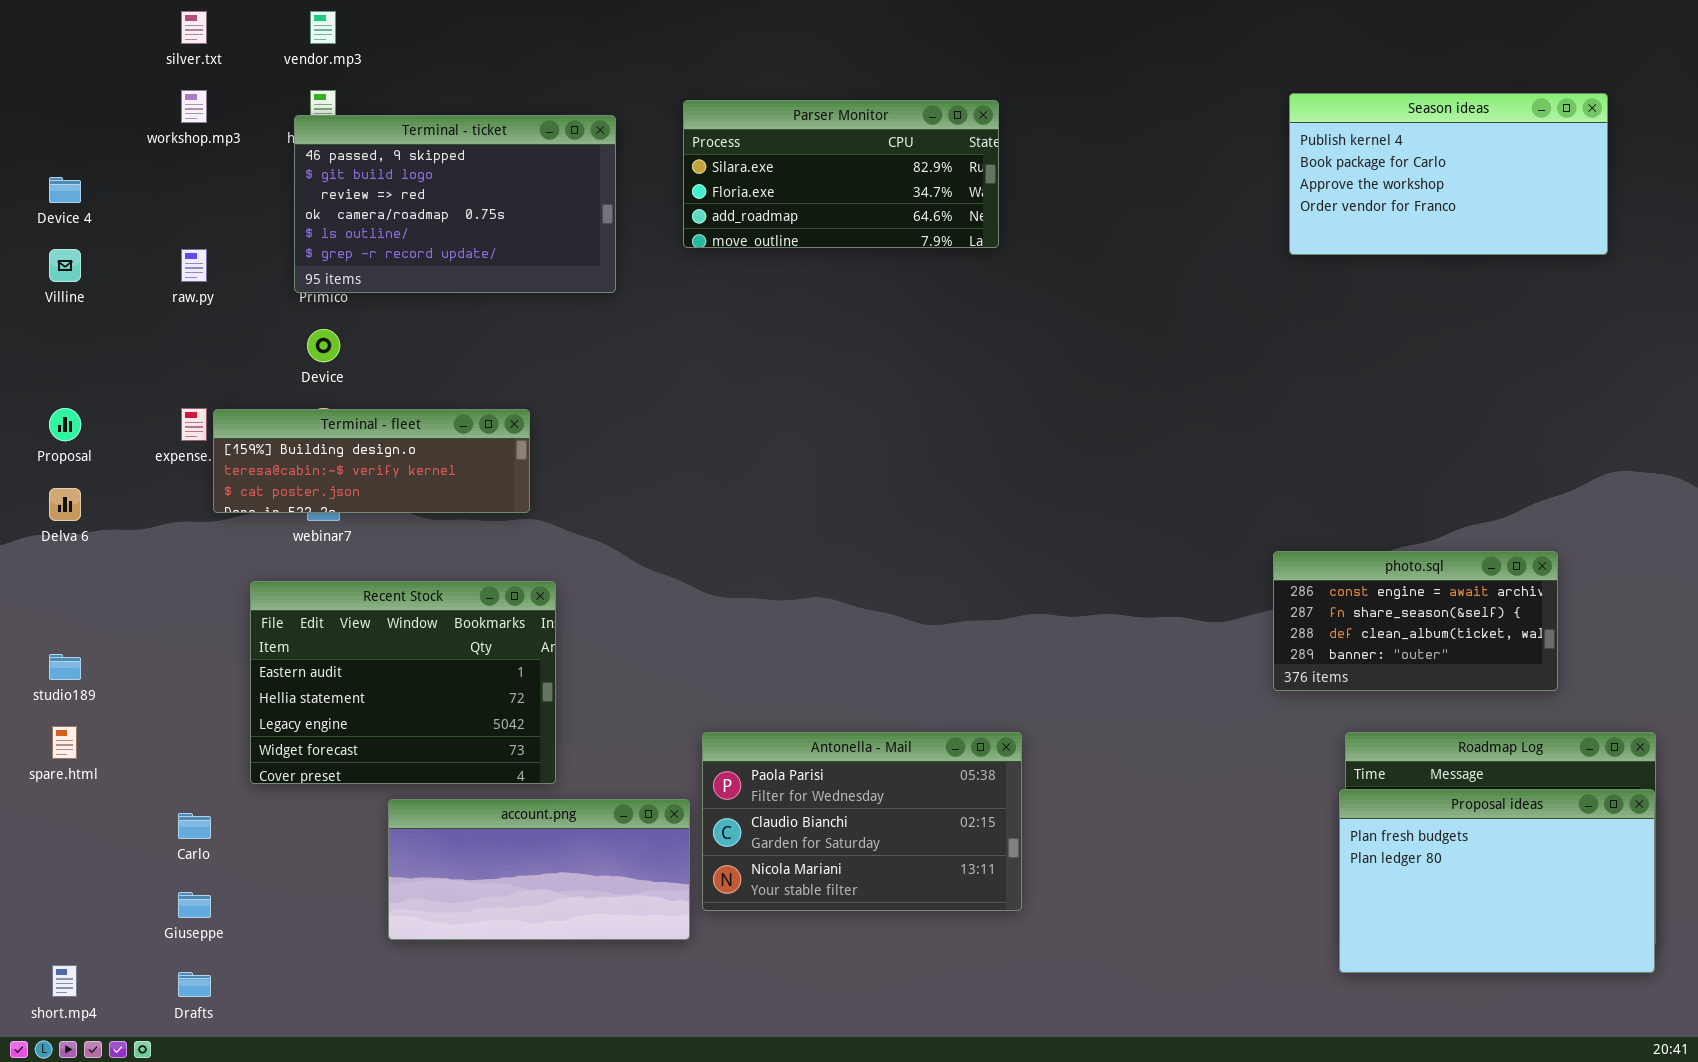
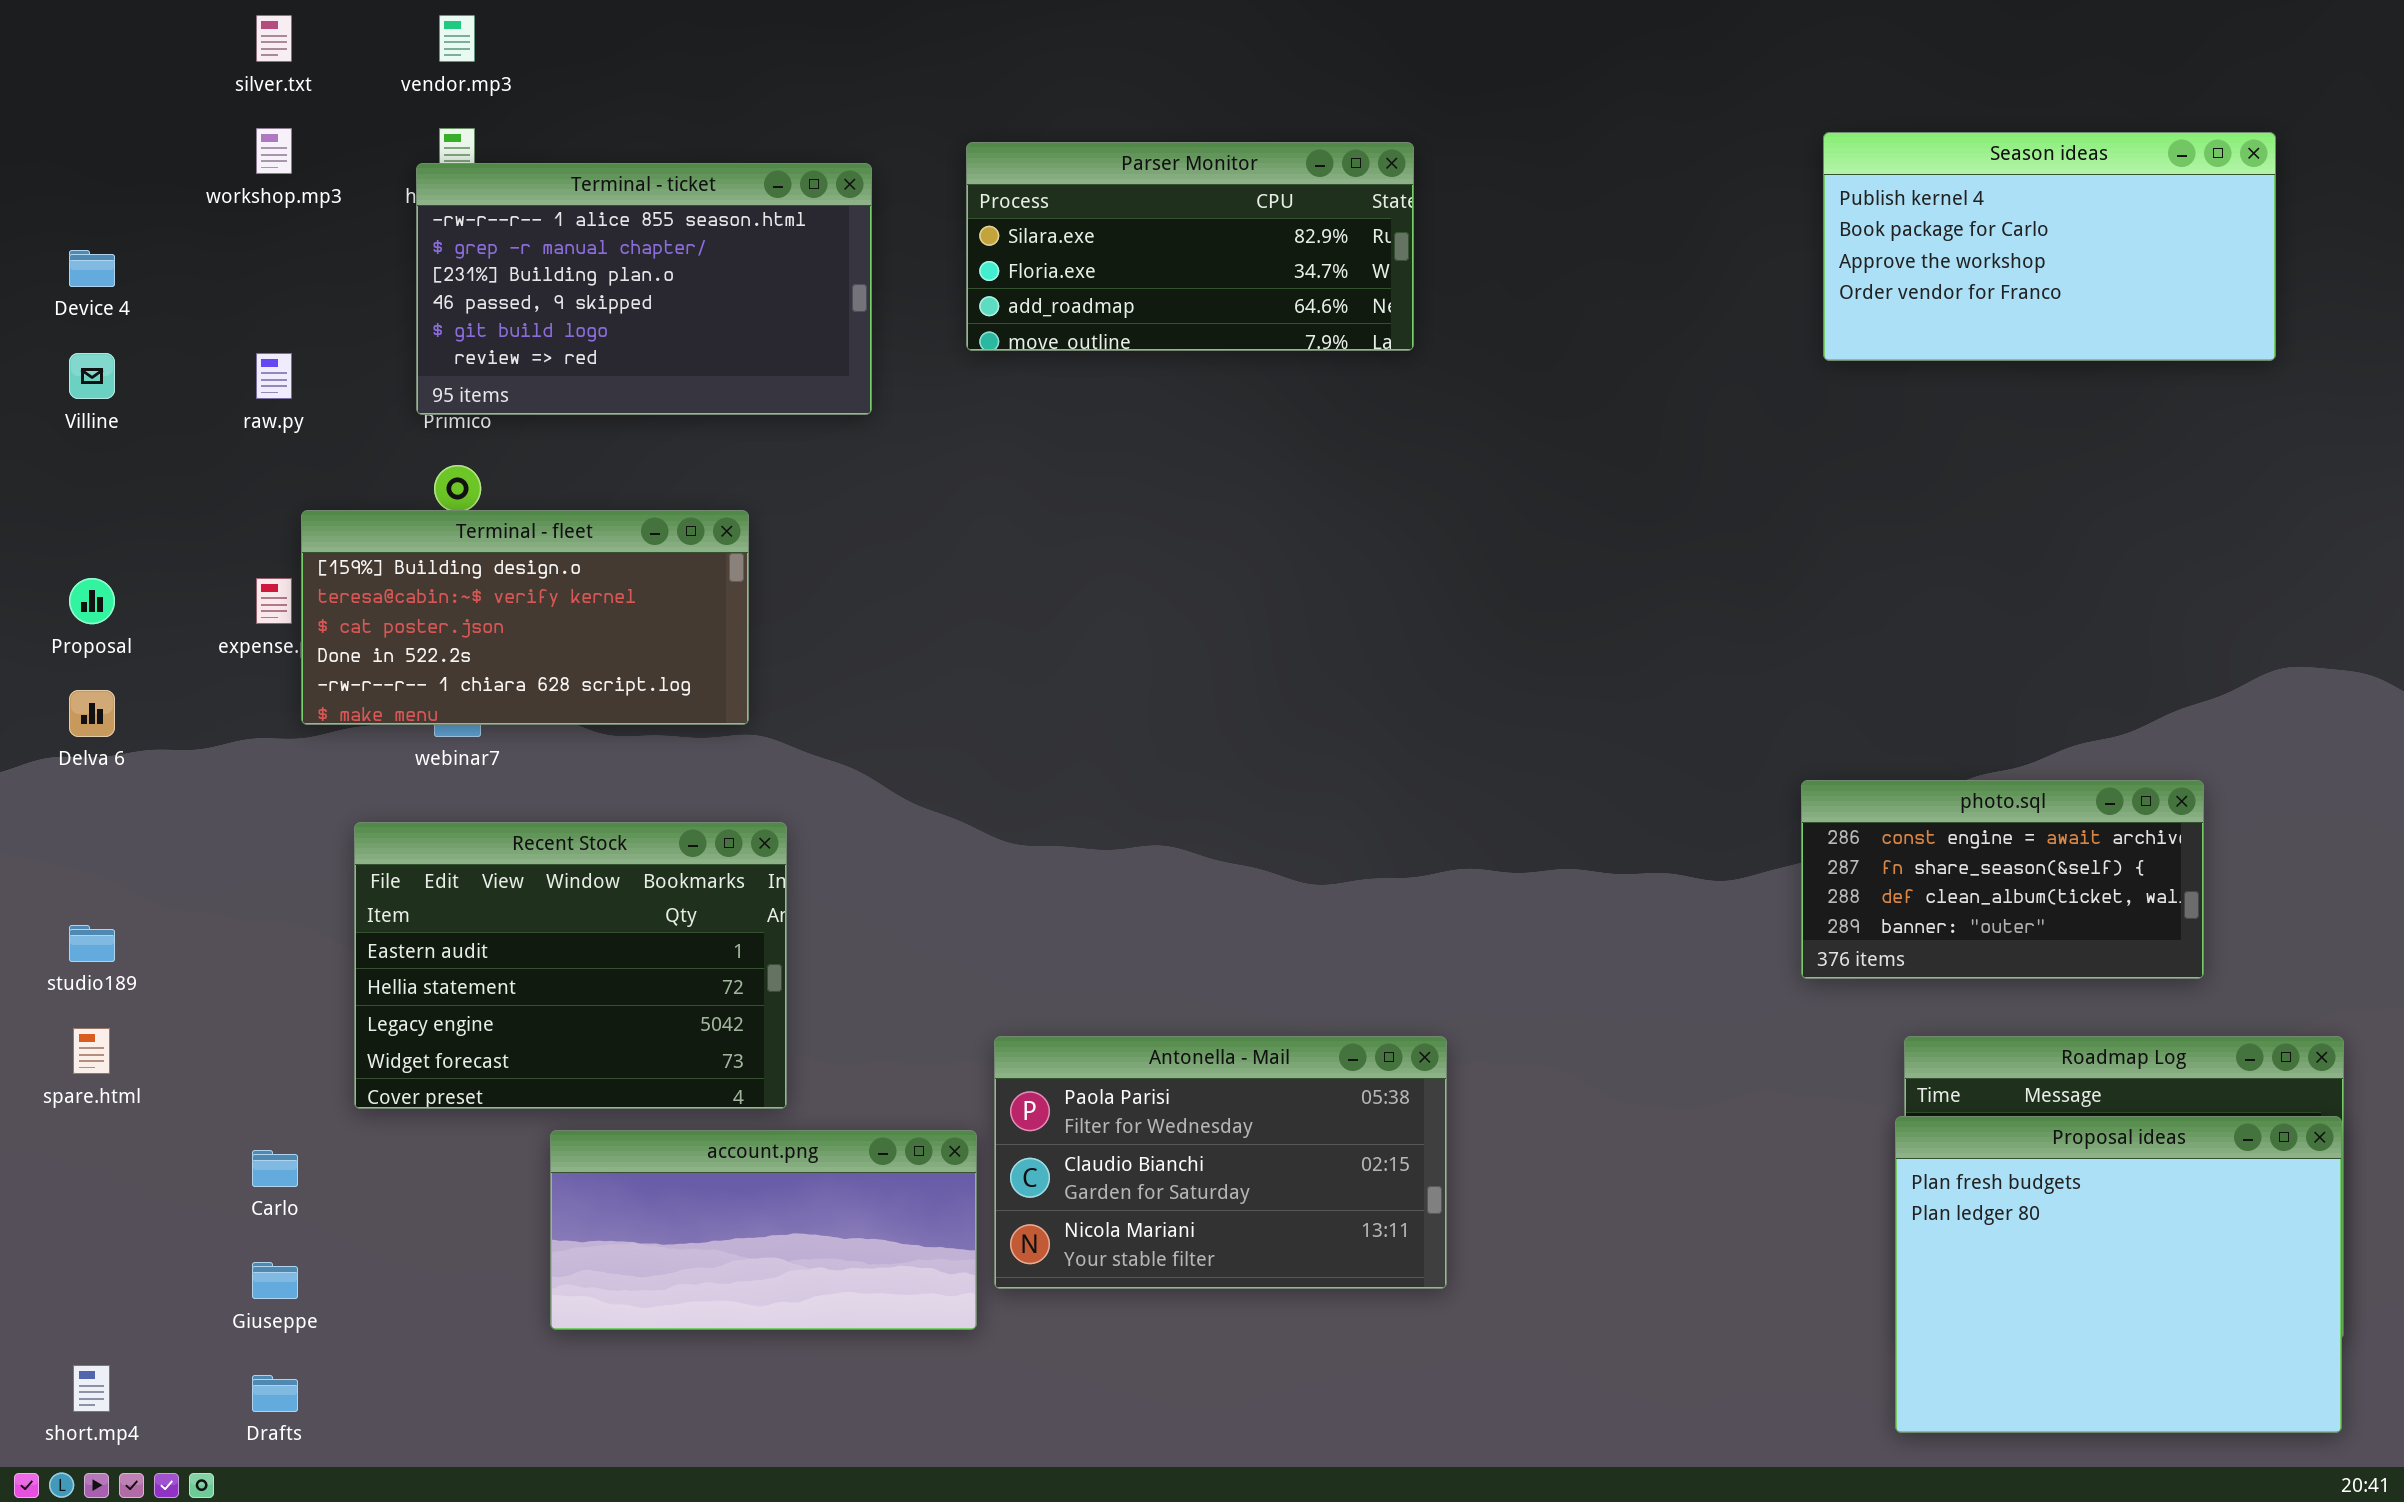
Terminal - ticket: [294,115,616,293] -> [416,163,872,415], scrolled up 3 rows
Terminal - fleet: [213,409,530,513] -> [301,510,749,725], resized
Proposal ideas: [1339,789,1655,973] -> [1895,1116,2342,1433], resized

